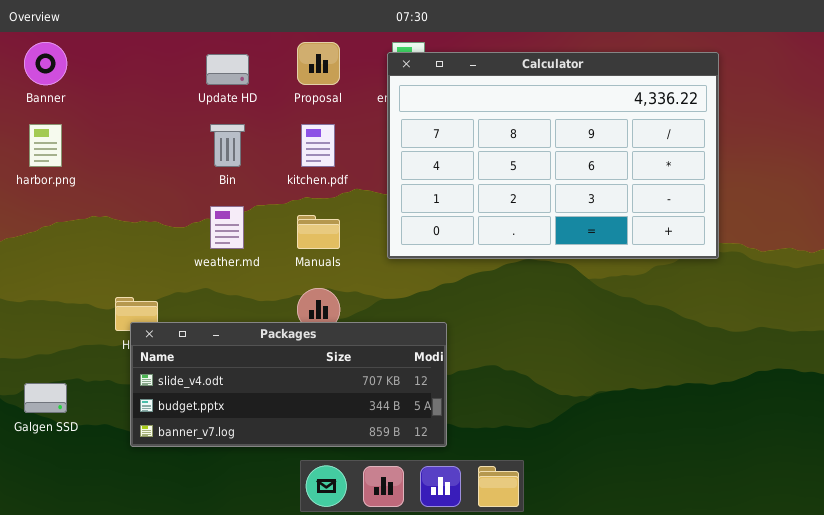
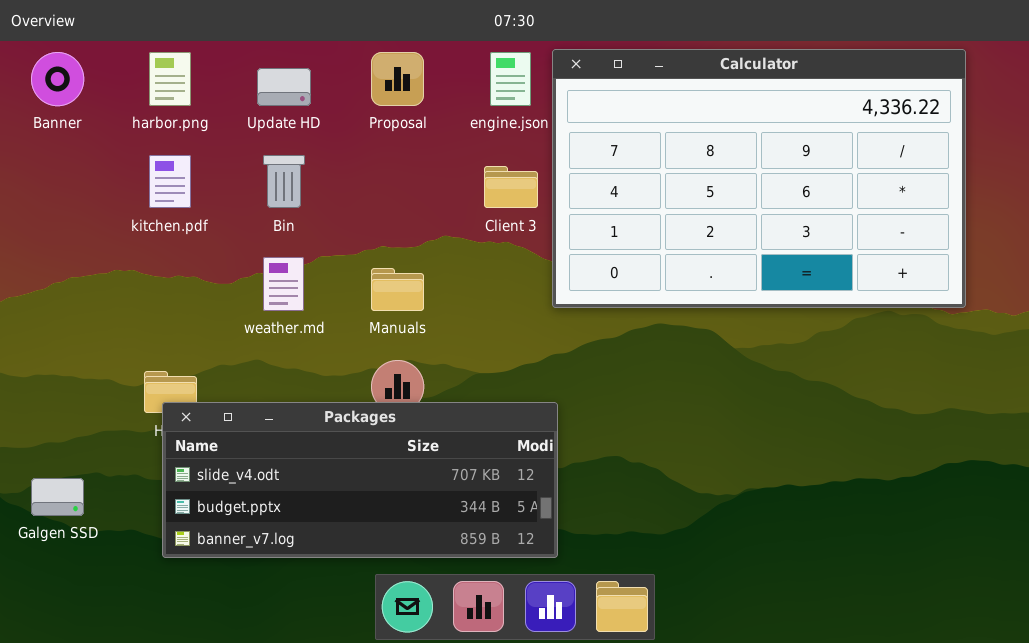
Calculator: [387,52,719,259] -> [552,49,966,308], moved
harbor.png: [29,124,62,167] -> [149,52,191,106], moved
kitchen.pdf: [301,124,335,167] -> [149,155,191,208], moved

